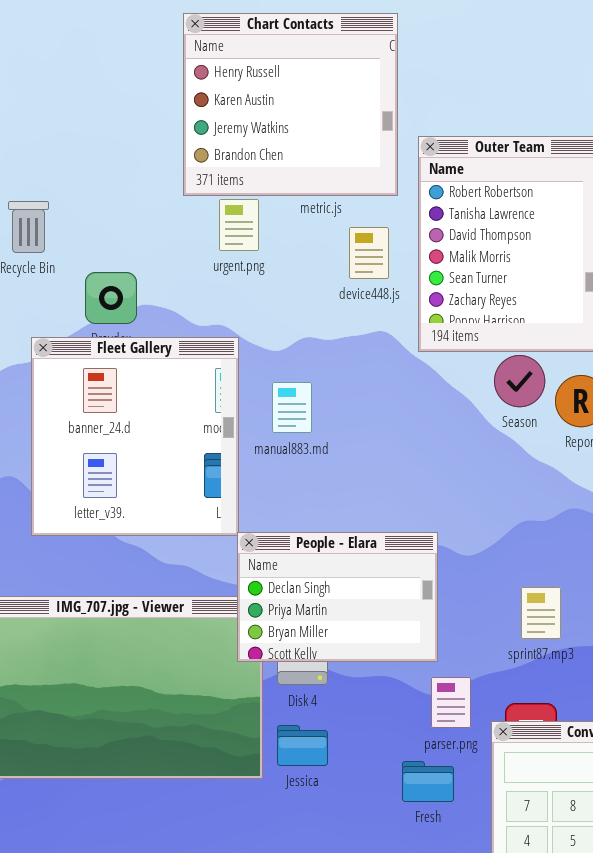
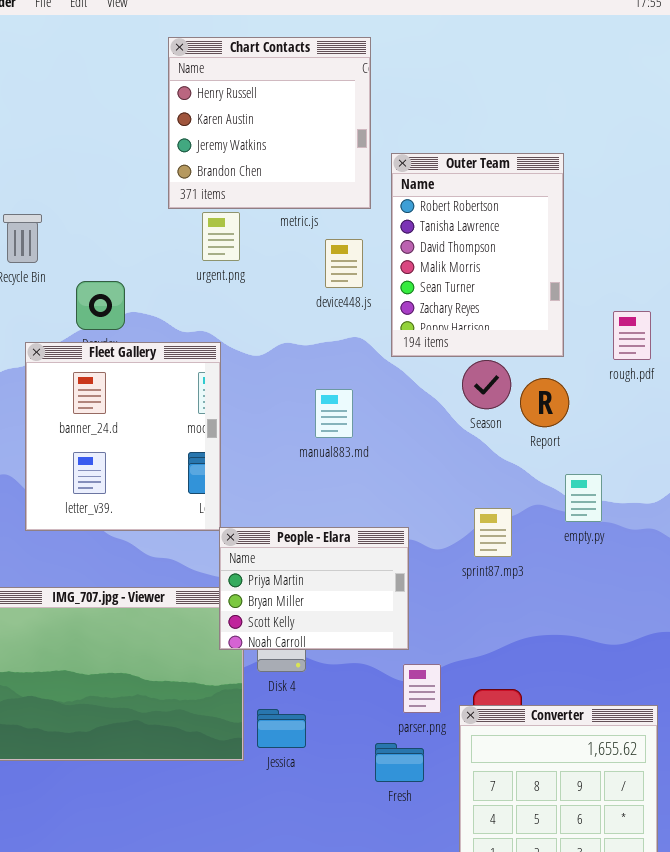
manual883.md: [272,382,312,433] -> [315,389,353,438], moved
People - Elara: [237,532,438,662] -> [219,527,409,650], scrolled down 1 row
sprint87.mp3: [521,587,561,639] -> [474,508,512,557], moved

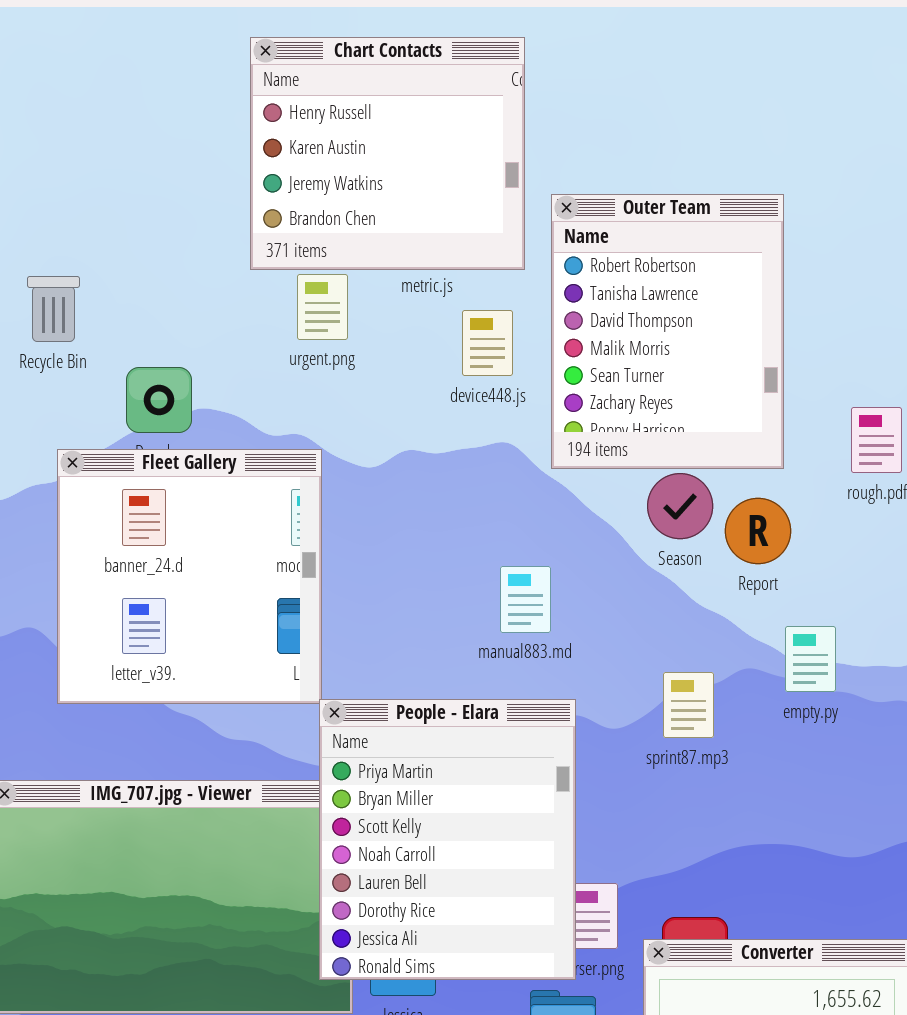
manual883.md: [315,389,353,438] -> [500,566,551,633], moved
People - Elara: [219,527,409,650] -> [319,699,576,980], resized

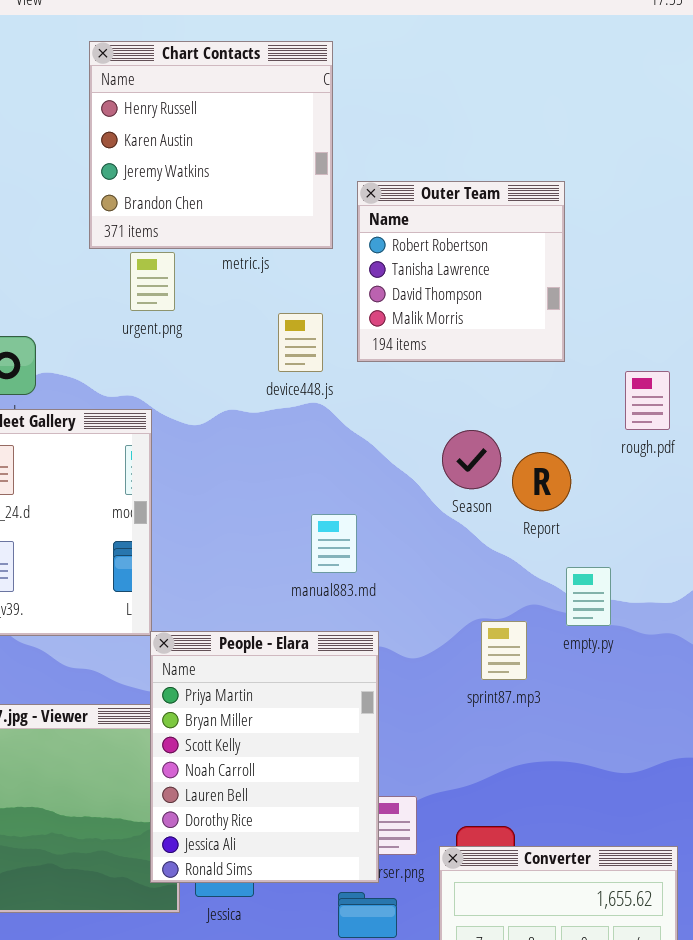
Outer Team: [551,194,784,469] -> [357,181,565,362], resized
device448.js: [462,310,513,376] -> [278,313,323,372], moved
sprint87.mp3: [663,672,714,738] -> [481,621,527,680], moved

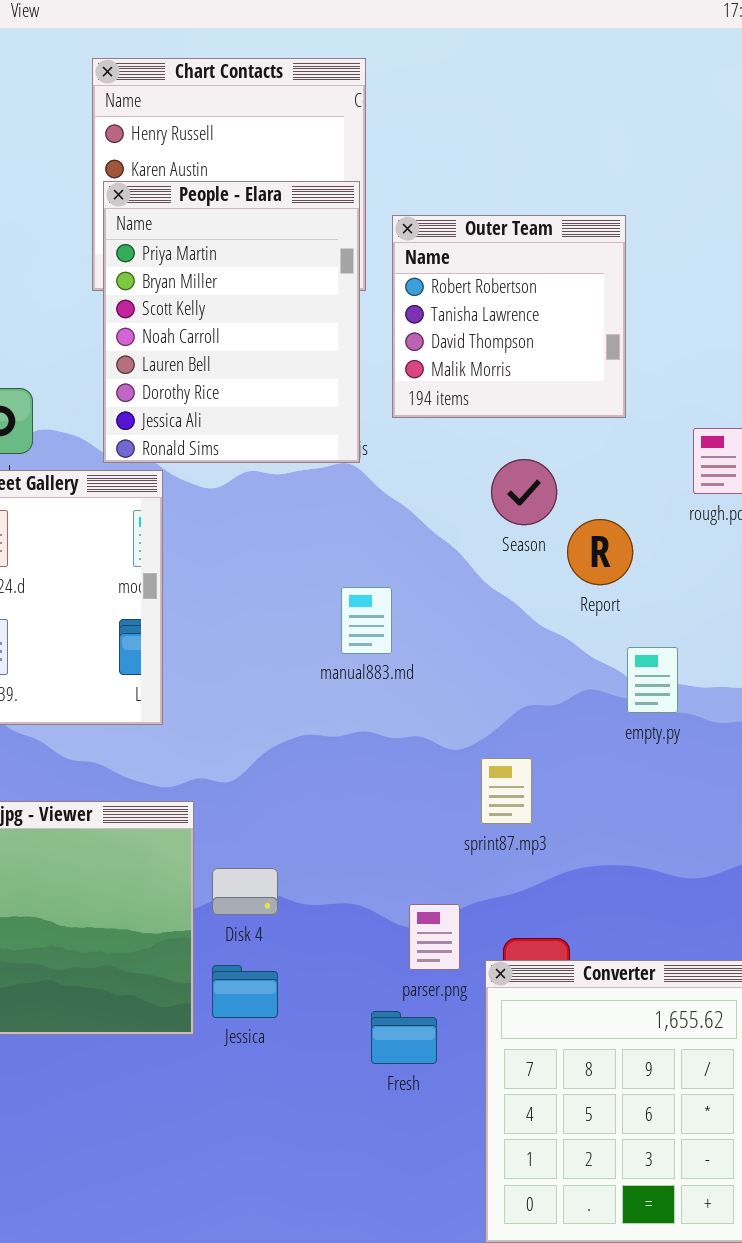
Season: [442,430,501,489] -> [491,459,557,525], moved
sprint87.mp3: [481,621,527,680] -> [481,758,532,824], moved
People - Elara: [150,631,379,883] -> [103,181,360,463], moved

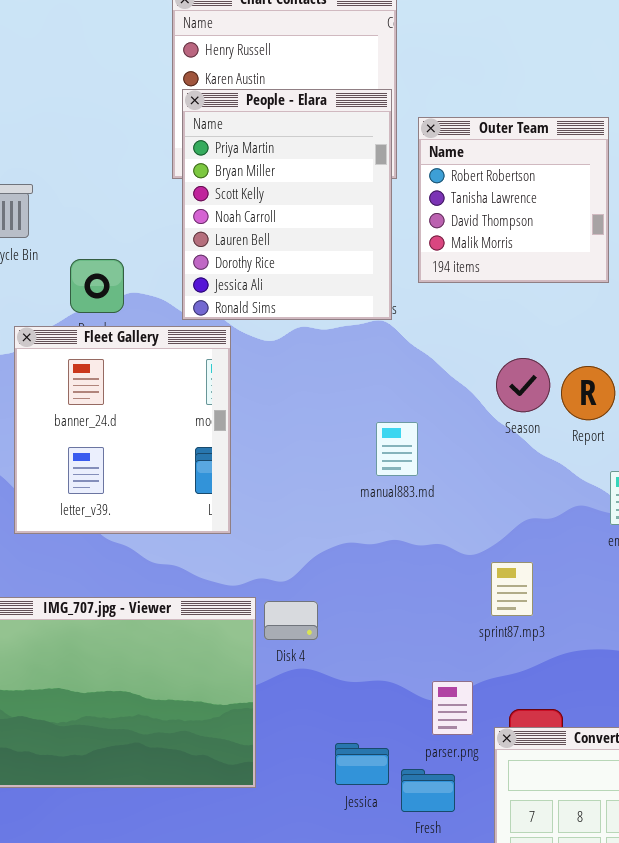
Season: [491,459,557,525] -> [496,358,550,412], moved
Disk 4: [212,868,278,915] -> [264,601,318,640], moved
Jessica: [212,965,278,1018] -> [335,743,389,785], moved

